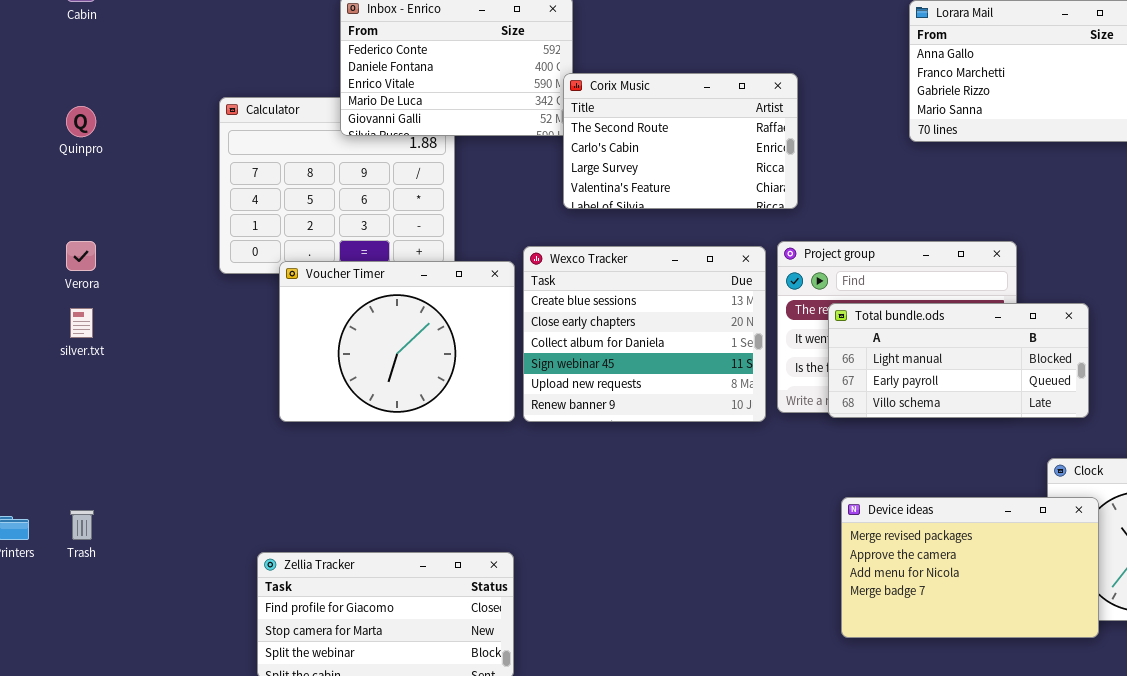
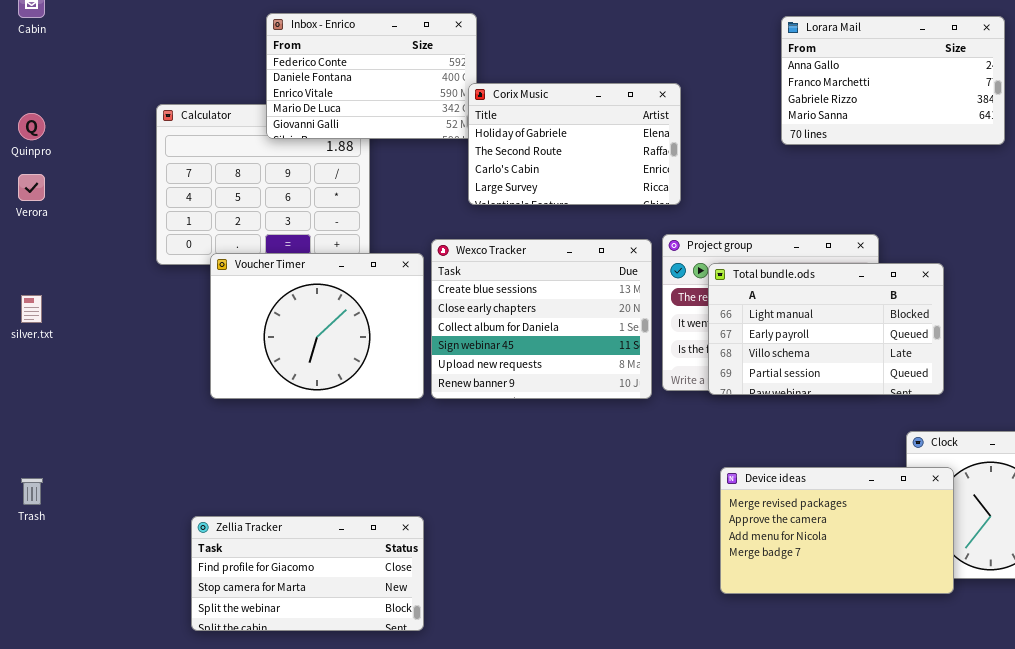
Corix Music: [563,73,798,209] -> [468,83,681,205], scrolled up 1 row
Verora: [66,241,96,271] -> [18,174,45,201], moved
Total bundle.ods: [828,303,1089,418] -> [708,263,944,395], resized

